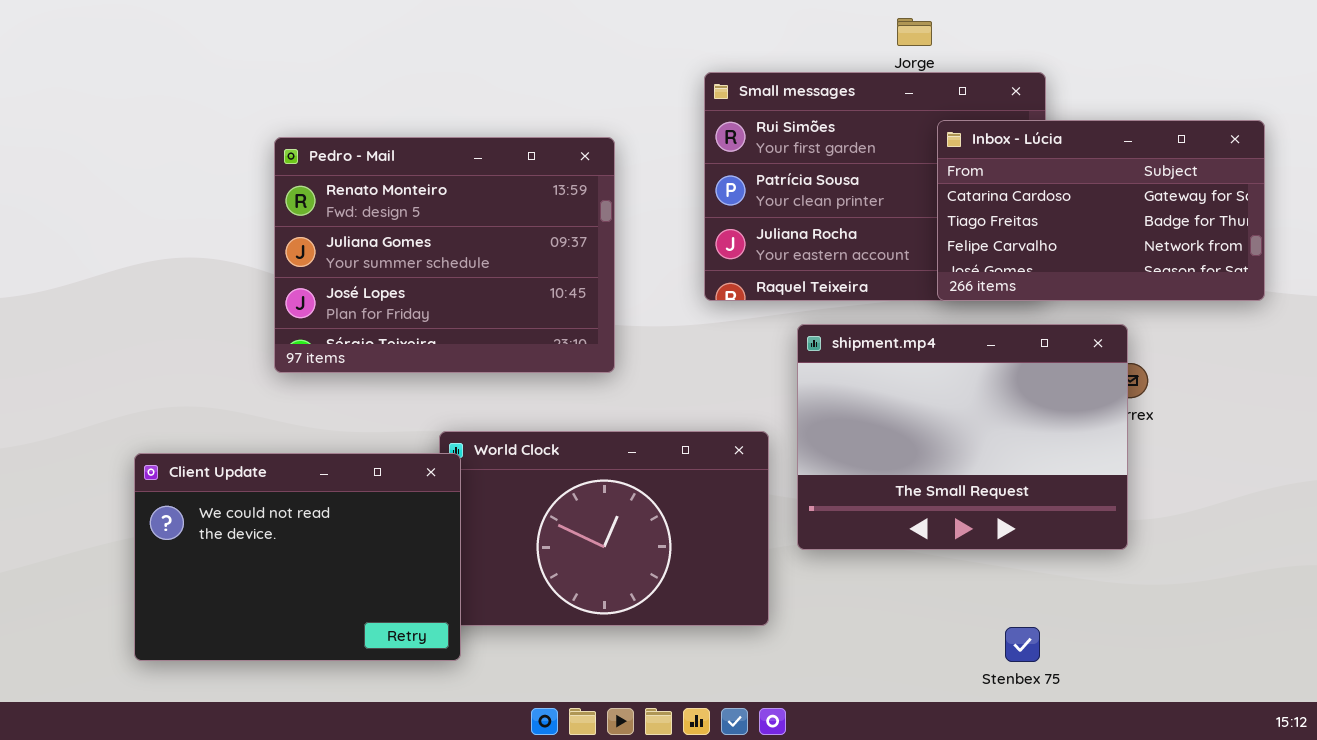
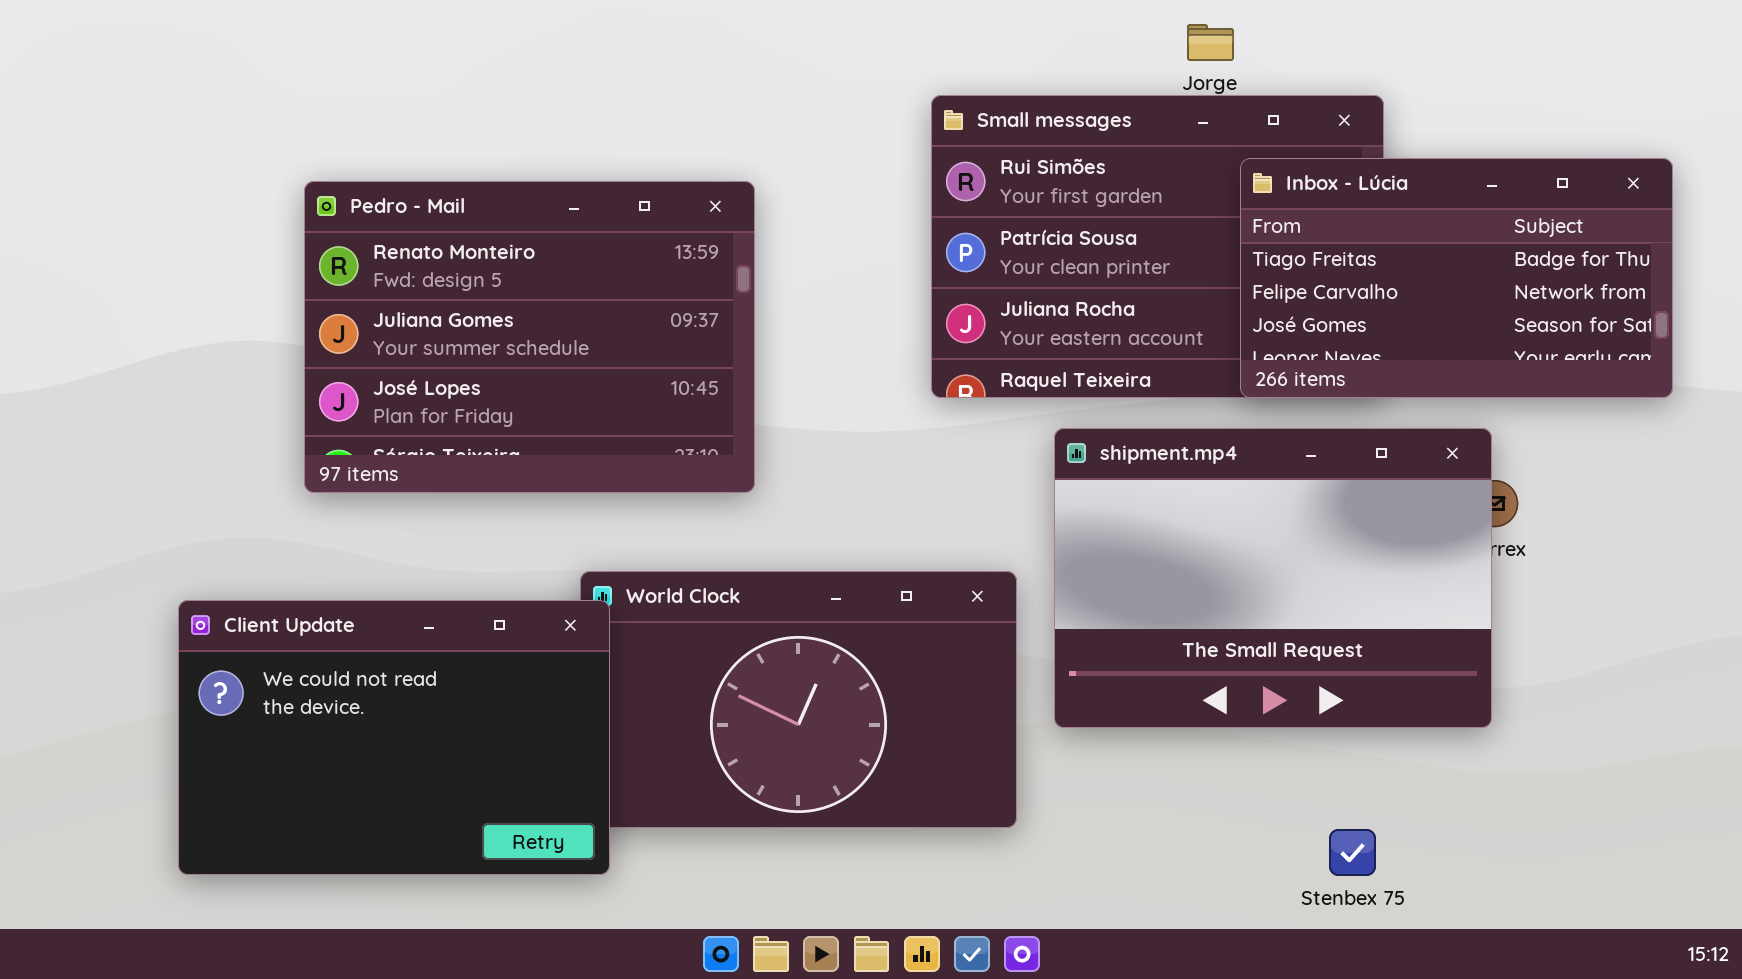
Inbox - Lúcia: [937,120,1265,301] -> [1240,158,1673,398], scrolled down 1 row
Pedro - Mail: [274,137,615,373] -> [304,181,755,493], moved

